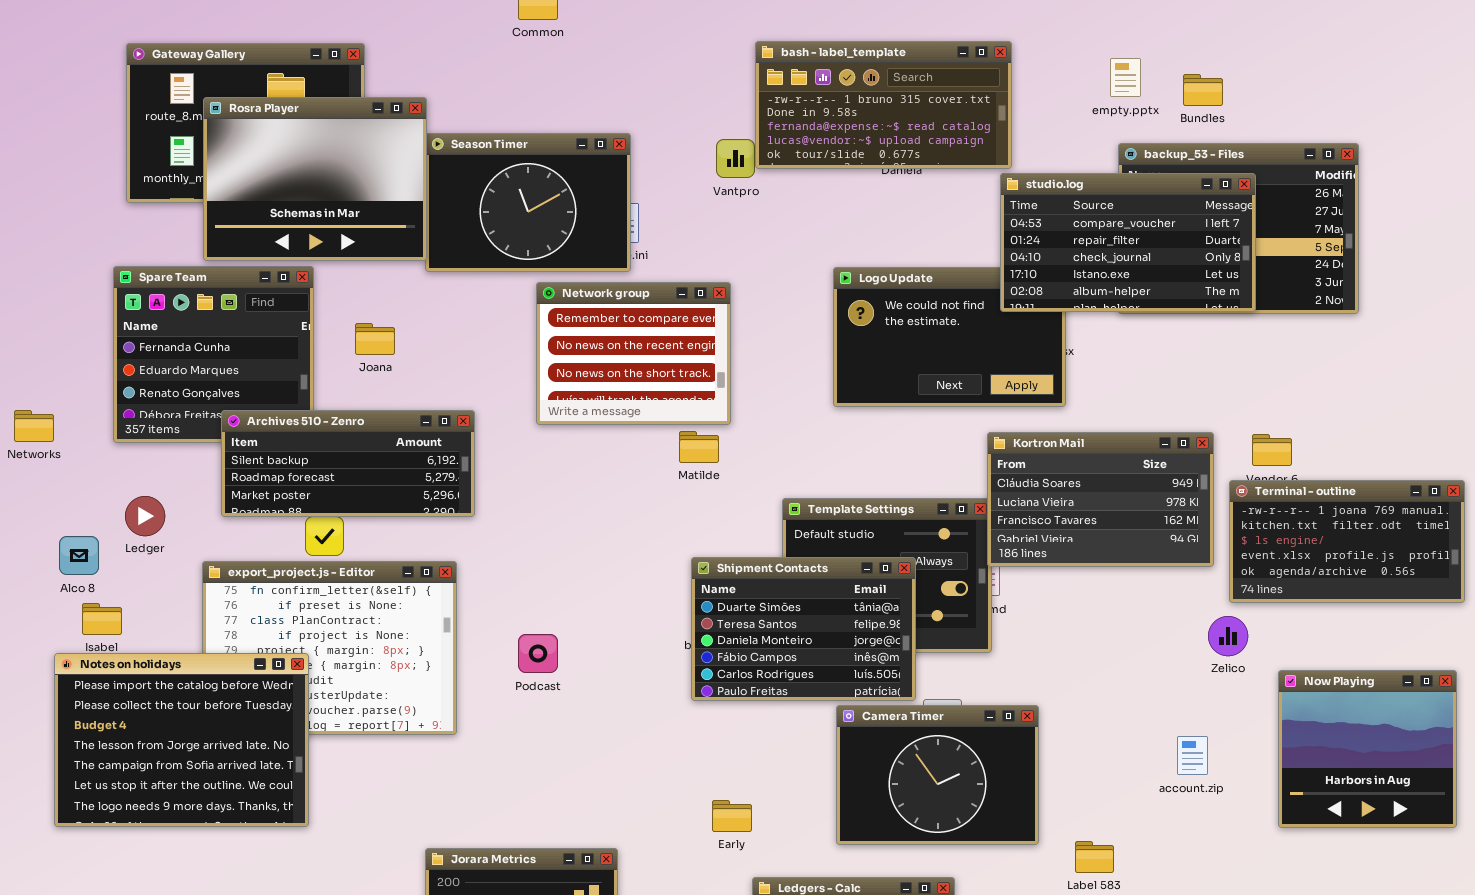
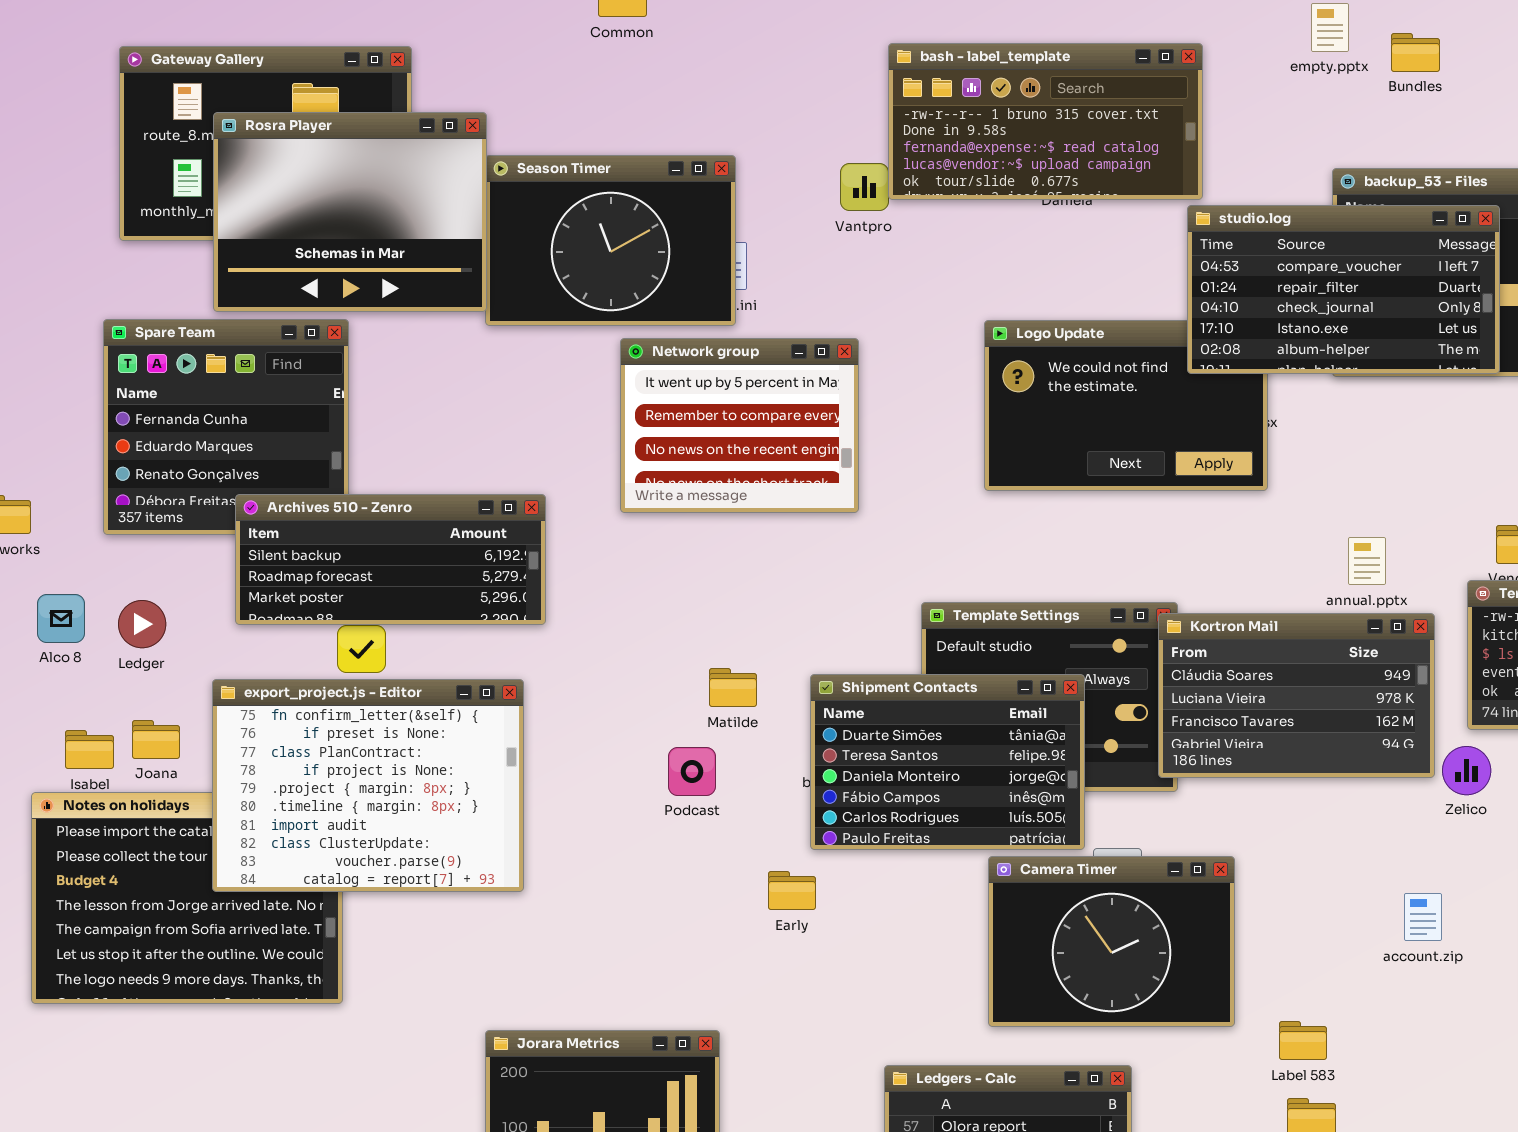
empty.pptx: [1110,58,1141,97] -> [1311,3,1349,52], moved
Bundles: [1183,74,1223,106] -> [1391,33,1440,72], moved
Network group: [536,282,731,425] -> [620,338,859,513], scrolled up 1 row
Joana: [355,323,395,355] -> [132,720,180,759], moved
Matilde: [679,431,719,463] -> [709,668,757,707], moved
Kortron Mail: [987,432,1214,567] -> [1158,613,1435,778], moved
Alco 8: [59,536,99,575] -> [37,594,85,643], moved
export_project.js - Editor: [202,561,457,735] -> [212,679,524,892], raised
Podcast: [518,634,558,673] -> [668,747,716,796], moved
Early: [712,800,752,832] -> [768,871,816,910], moved

